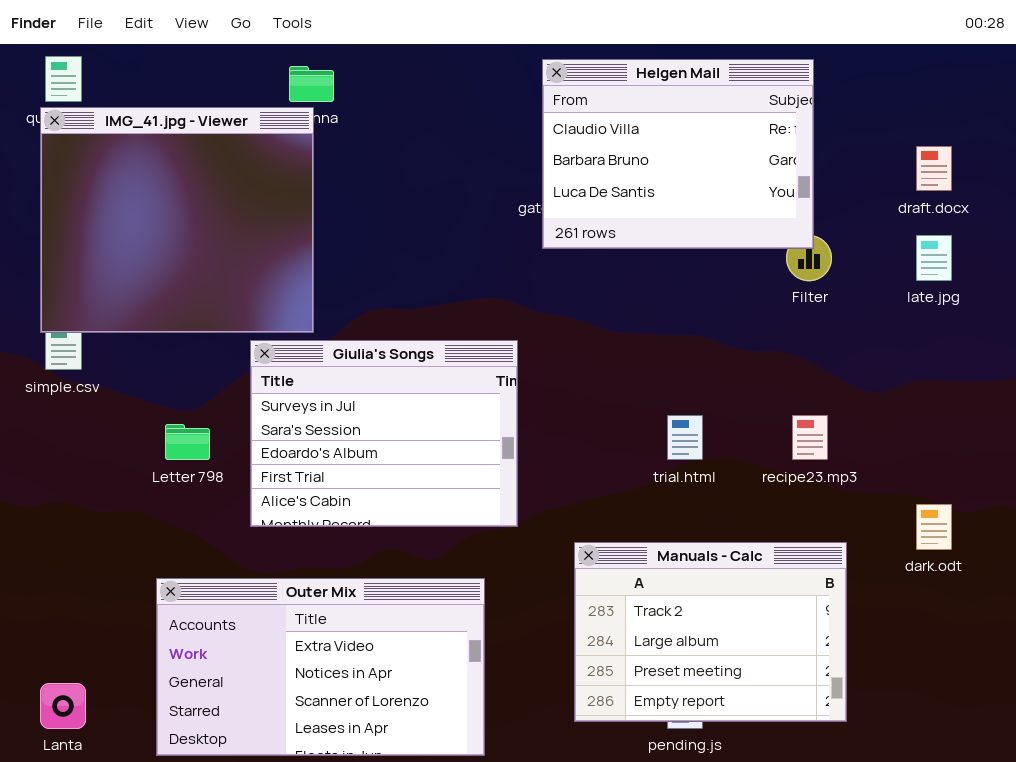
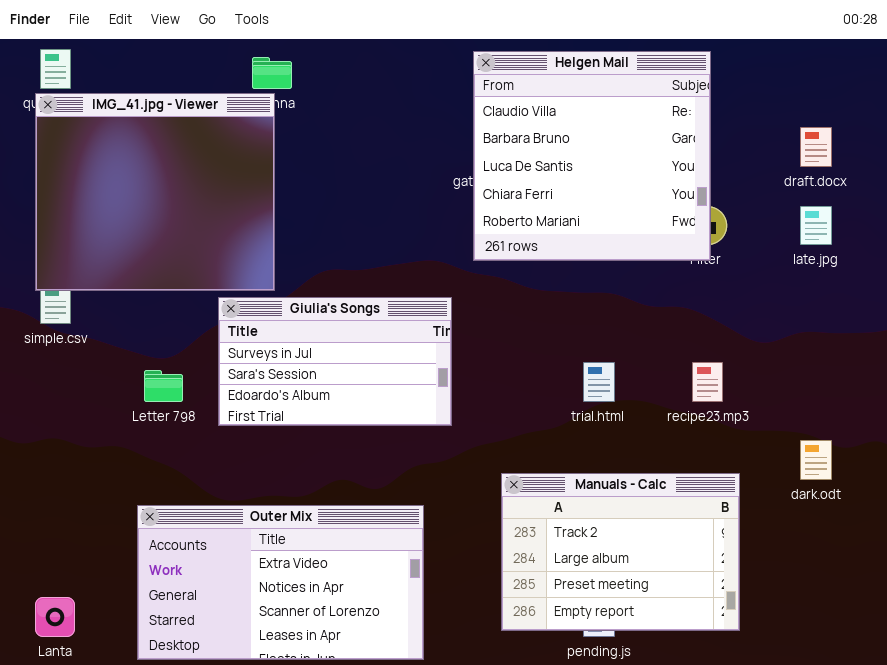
Helgen Mail: [542,59,814,249] -> [473,51,711,261], resized
Giulia's Songs: [250,340,518,527] -> [218,297,452,426], resized

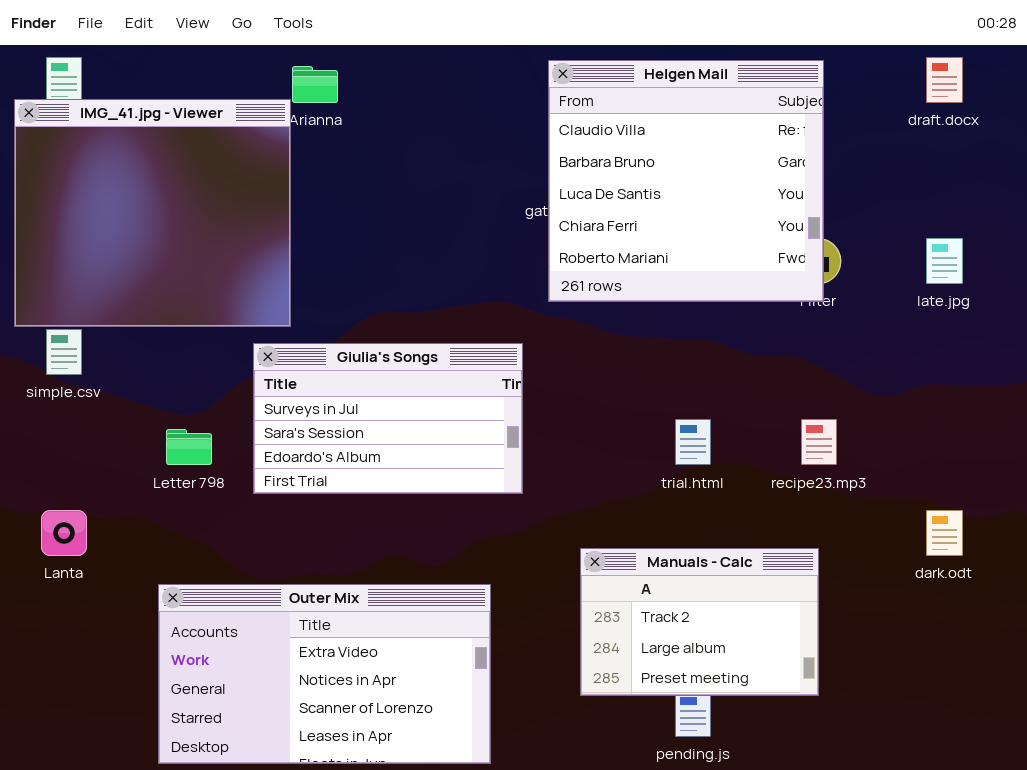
IMG_41.jpg - Viewer: [35,93,275,291] -> [14,99,291,327], moved
draft.docx: [800,127,832,167] -> [926,57,963,103], moved
Manuals - Calc: [501,473,740,631] -> [580,548,819,696], resized
Lanta: [35,597,75,637] -> [41,510,87,556], moved

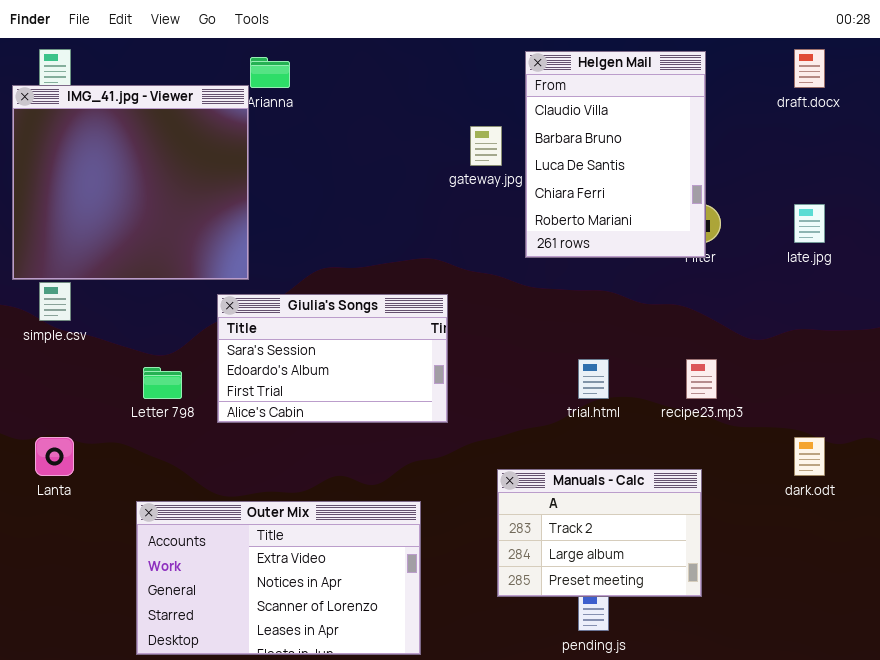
Helgen Mail: [548,60,824,302] -> [525,51,706,258], resized
Giulia's Songs: [253,343,523,494] -> [217,294,448,423], scrolled down 1 row

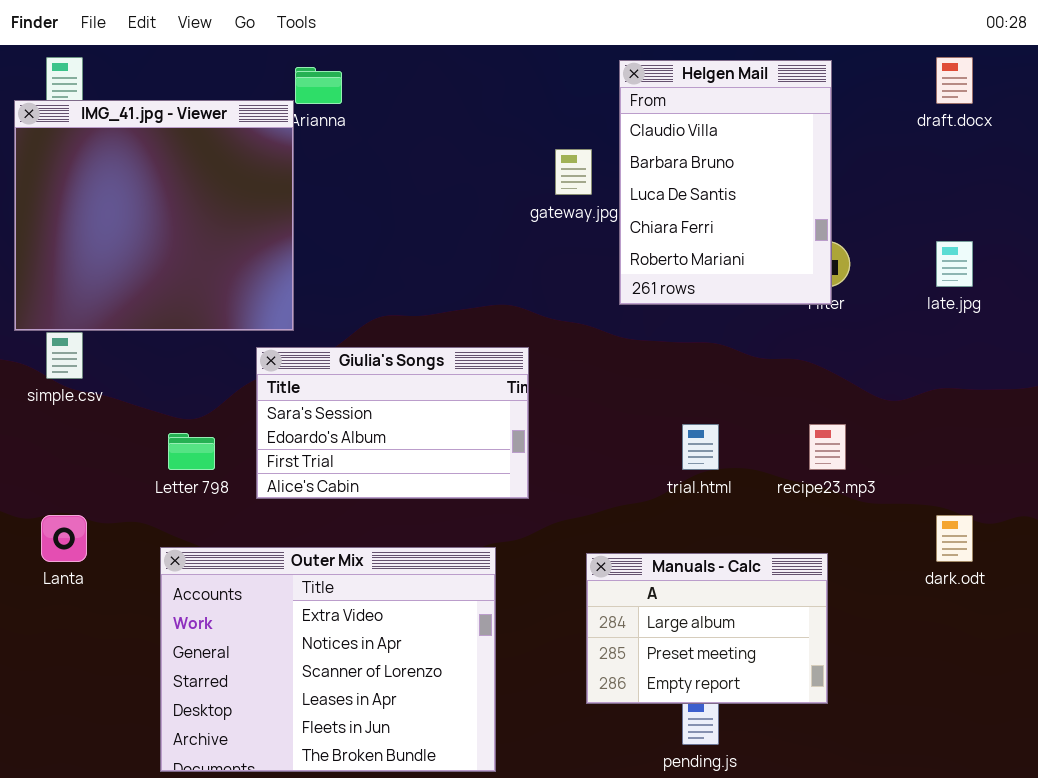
Manuals - Calc: [497,469,702,597] -> [586,553,828,704], scrolled down 1 row
Outer Mix: [136,501,421,655] -> [160,547,496,772], resized

